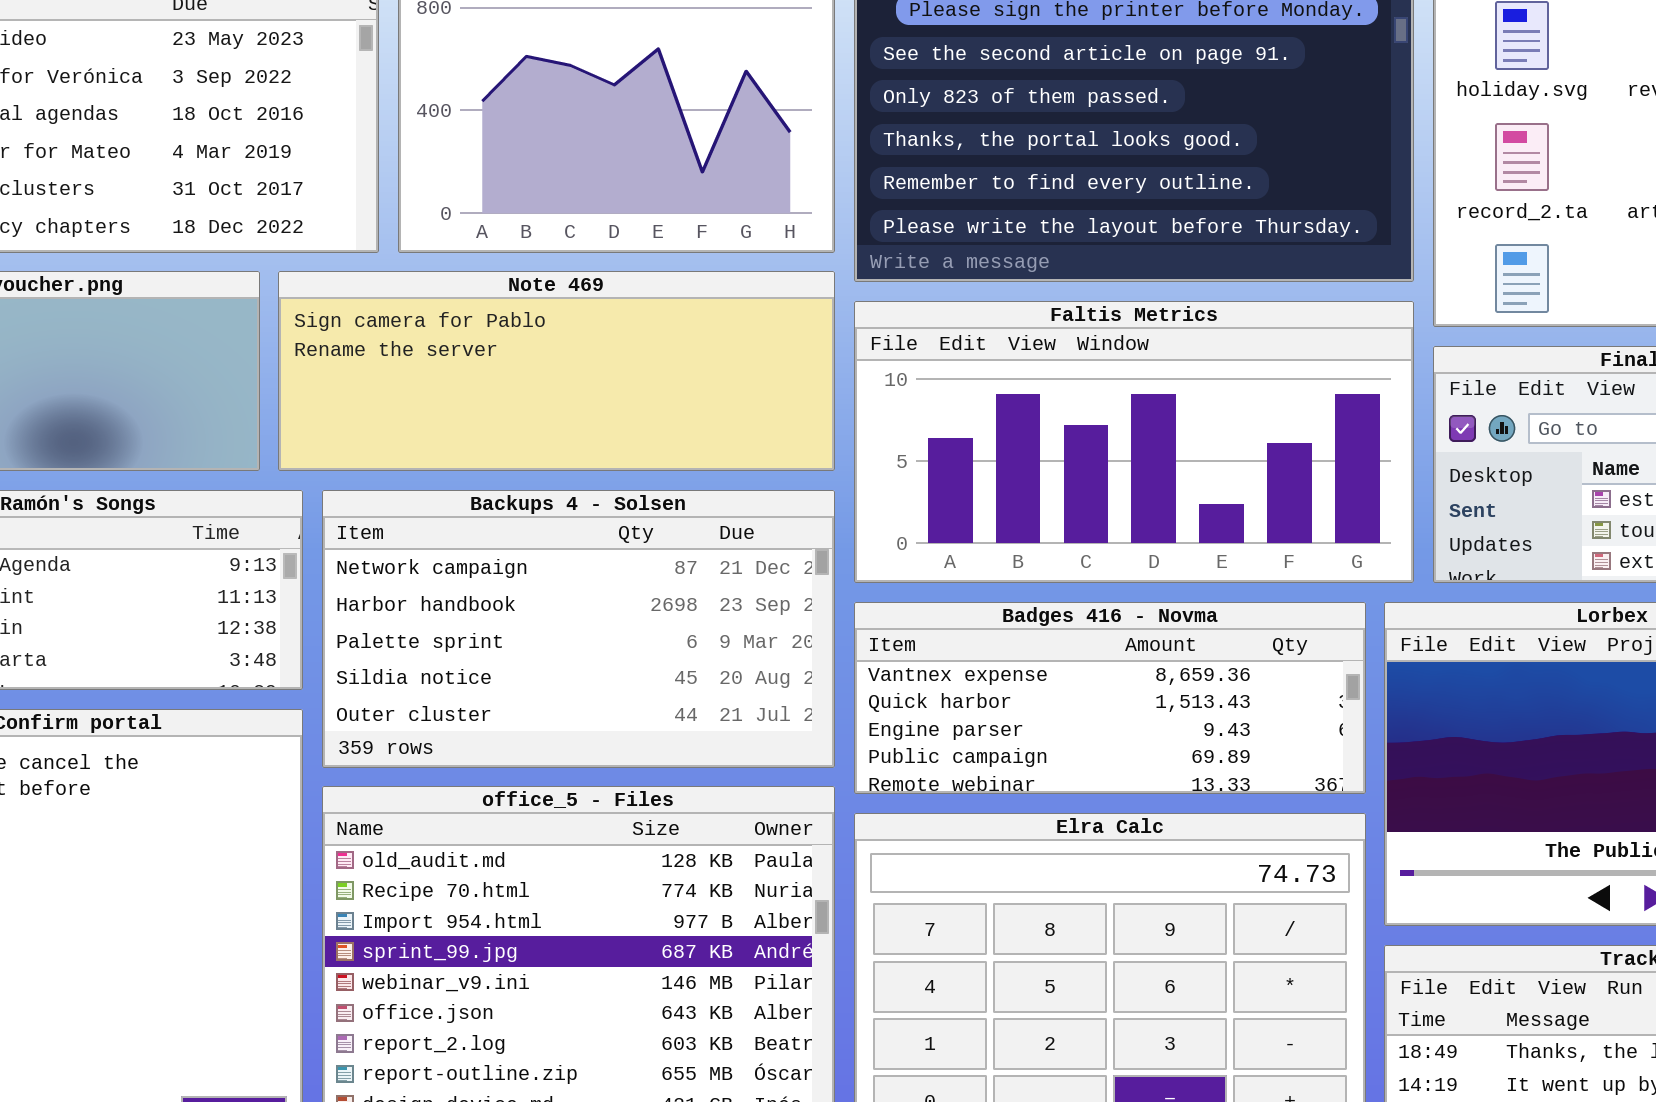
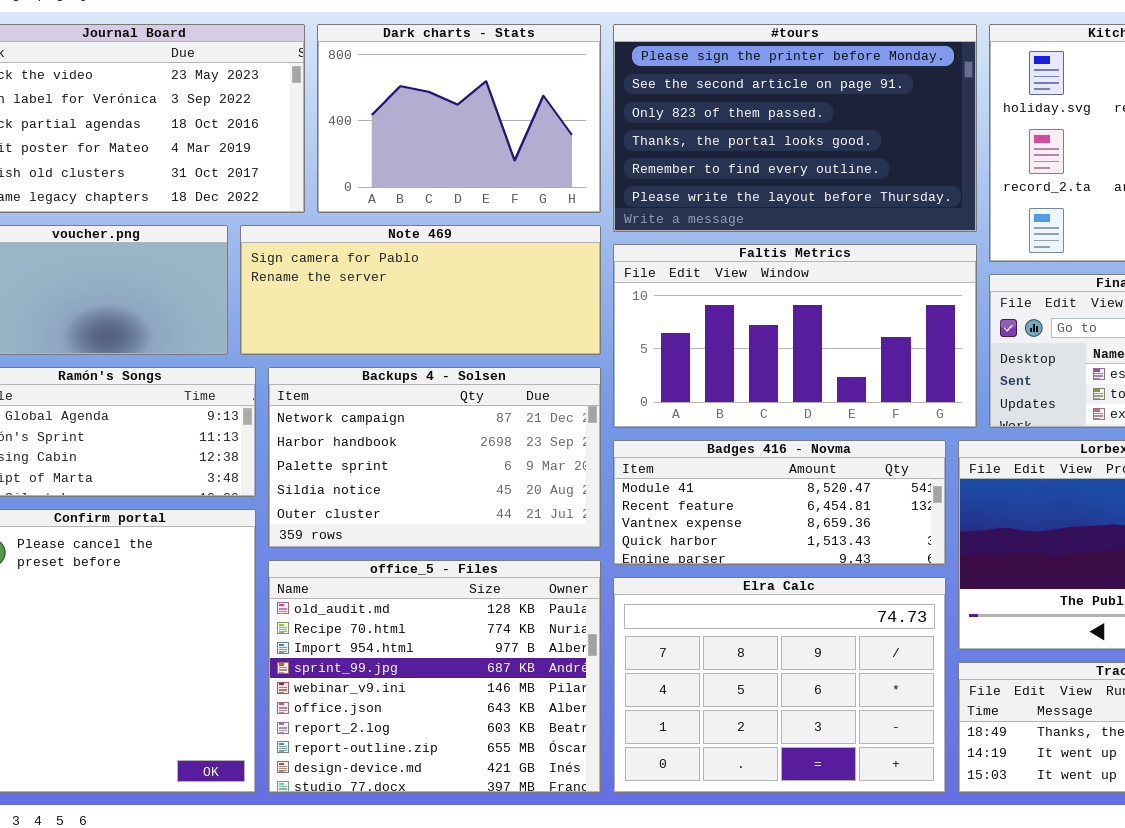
Badges 416 - Novma: [854,602,1366,794] -> [613,440,946,565], scrolled up 2 rows

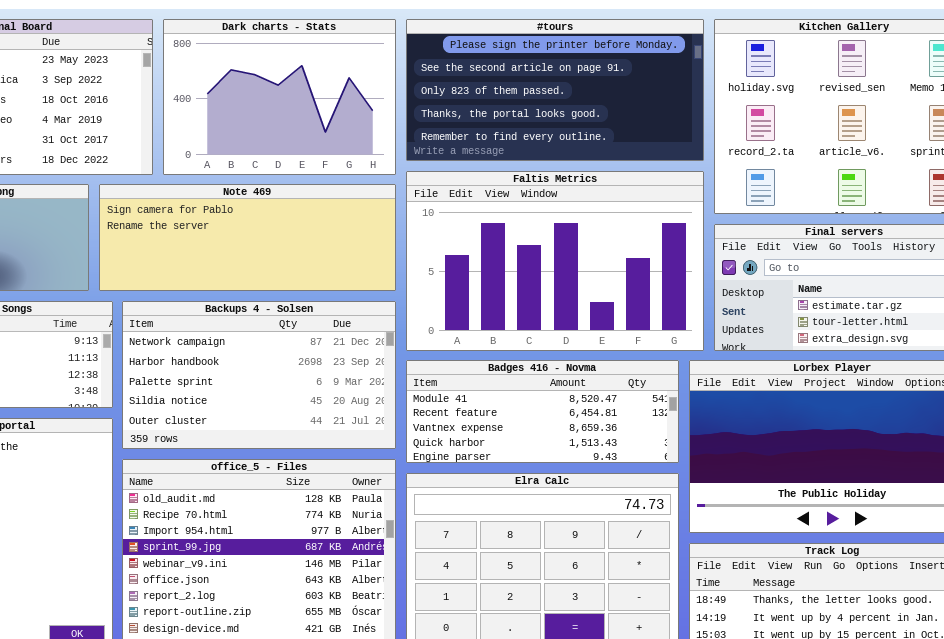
#tours: [613,24,977,232] -> [406,19,704,161], resized
Faltis Metrics: [613,244,977,428] -> [406,171,704,351], resized

